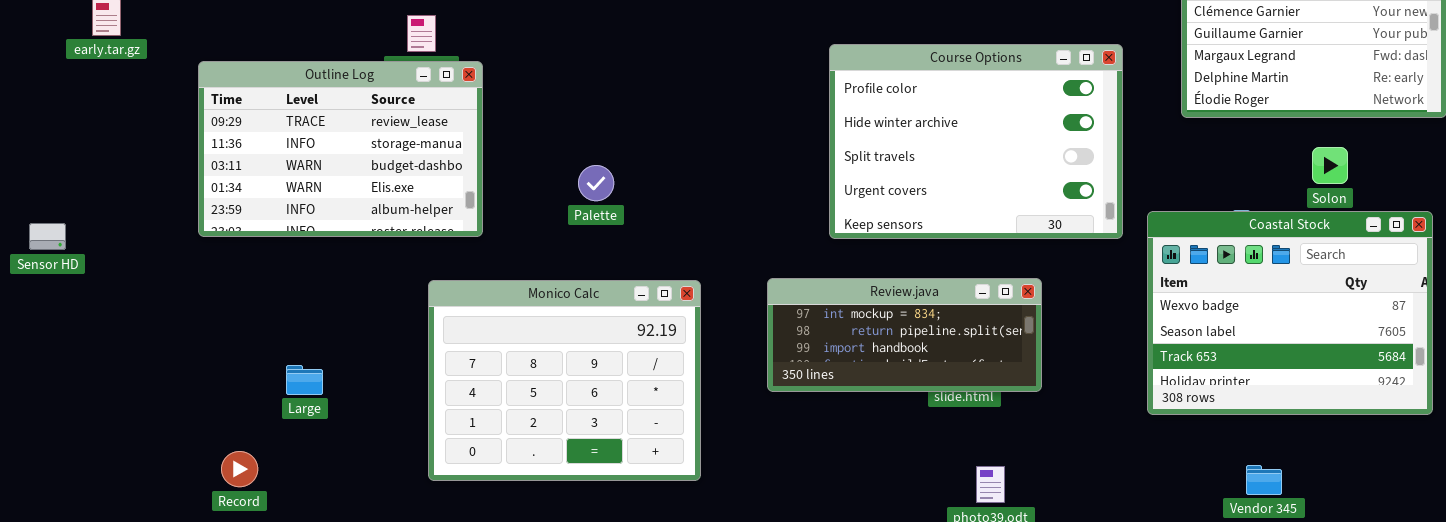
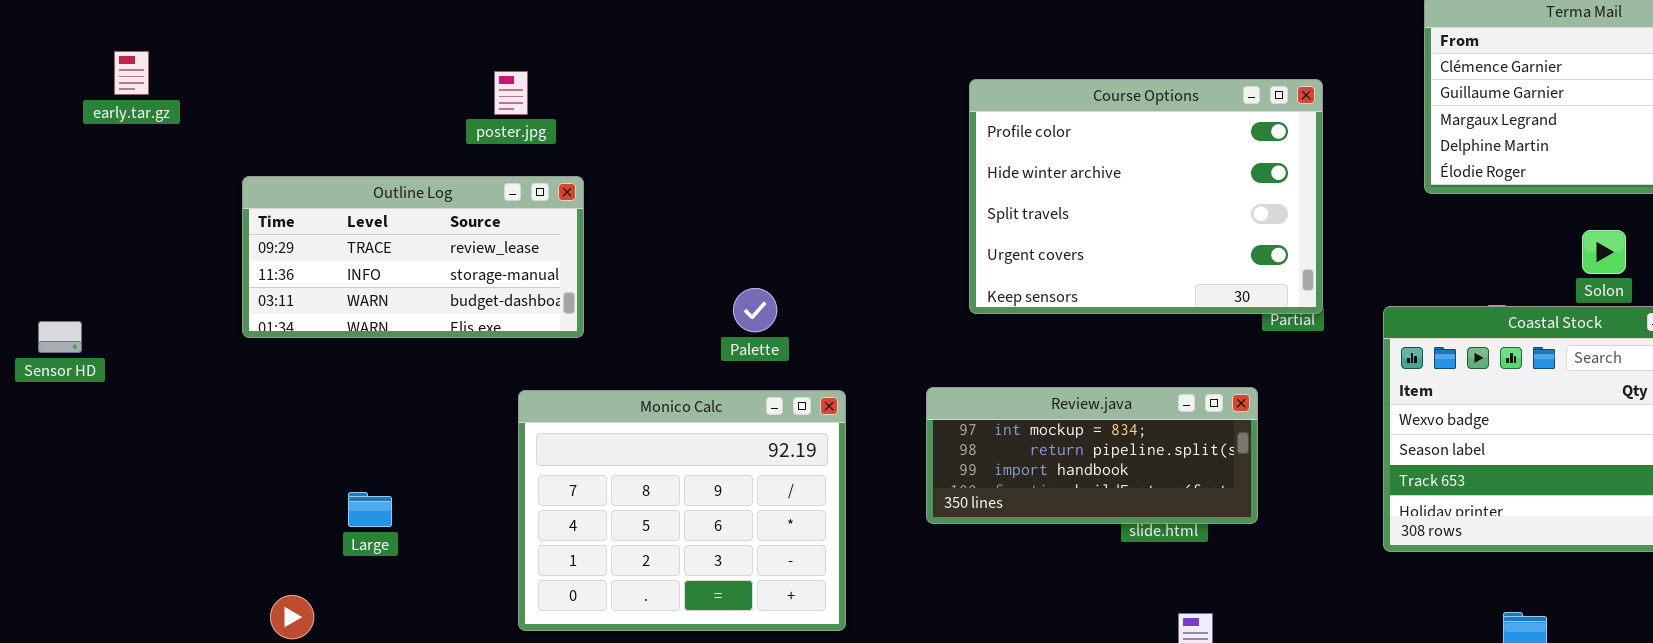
Course Options: [829,44,1123,239] -> [969,79,1323,314], moved
Outline Log: [198,61,483,237] -> [242,176,584,338], resized
Palette: [578,165,614,201] -> [733,288,777,332], moved

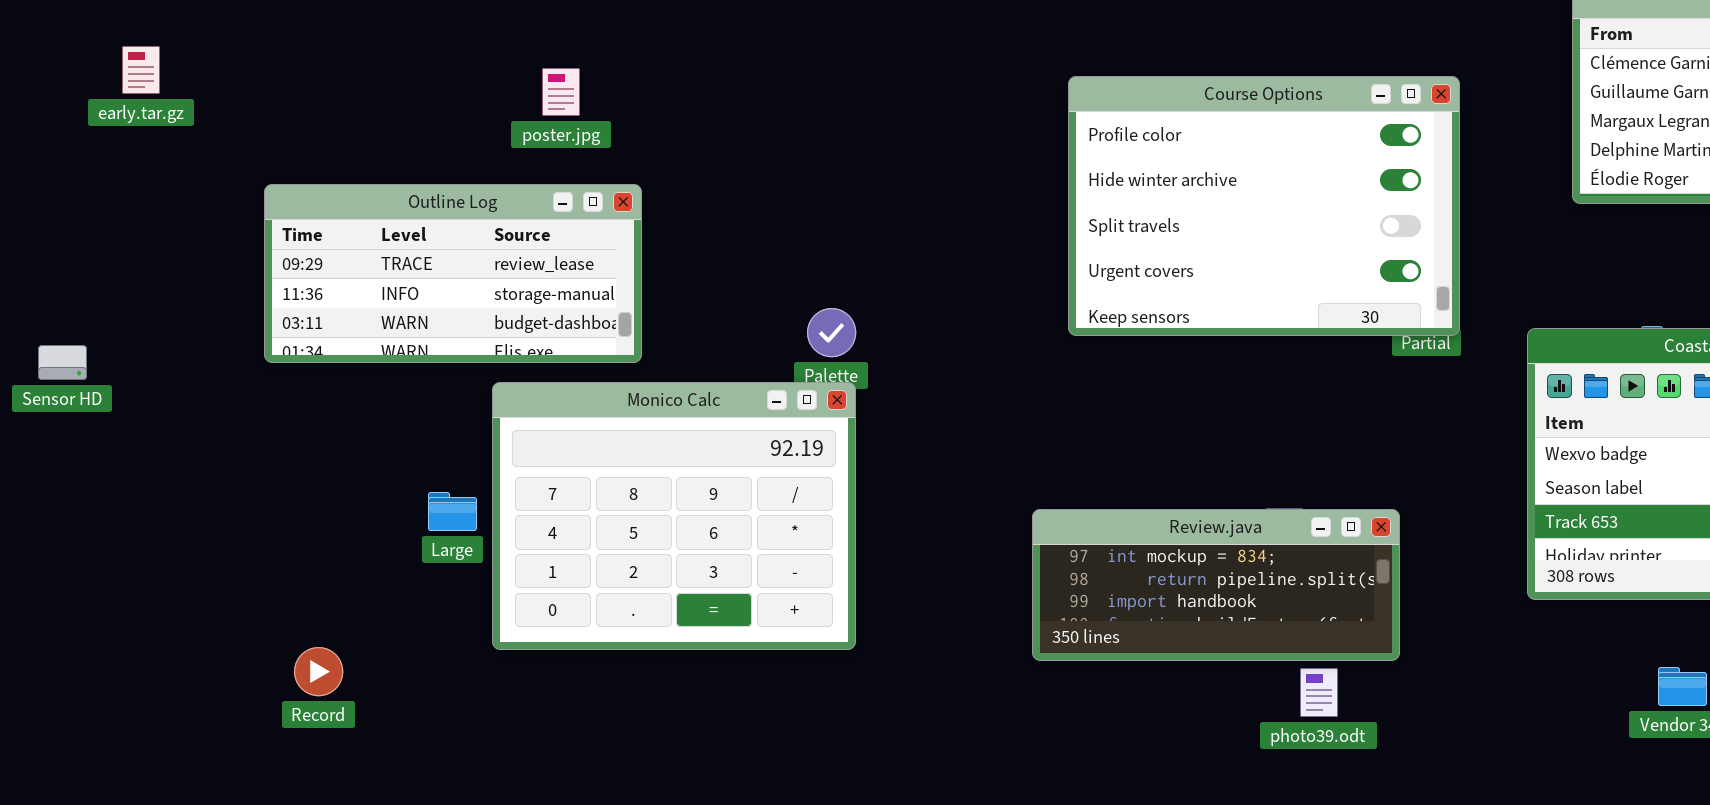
Review.java: [926,387,1258,524] -> [1032,509,1400,661], moved
Monico Calc: [518,390,846,631] -> [492,382,856,650], moved
Large: [348,492,392,527] -> [428,492,477,531], moved

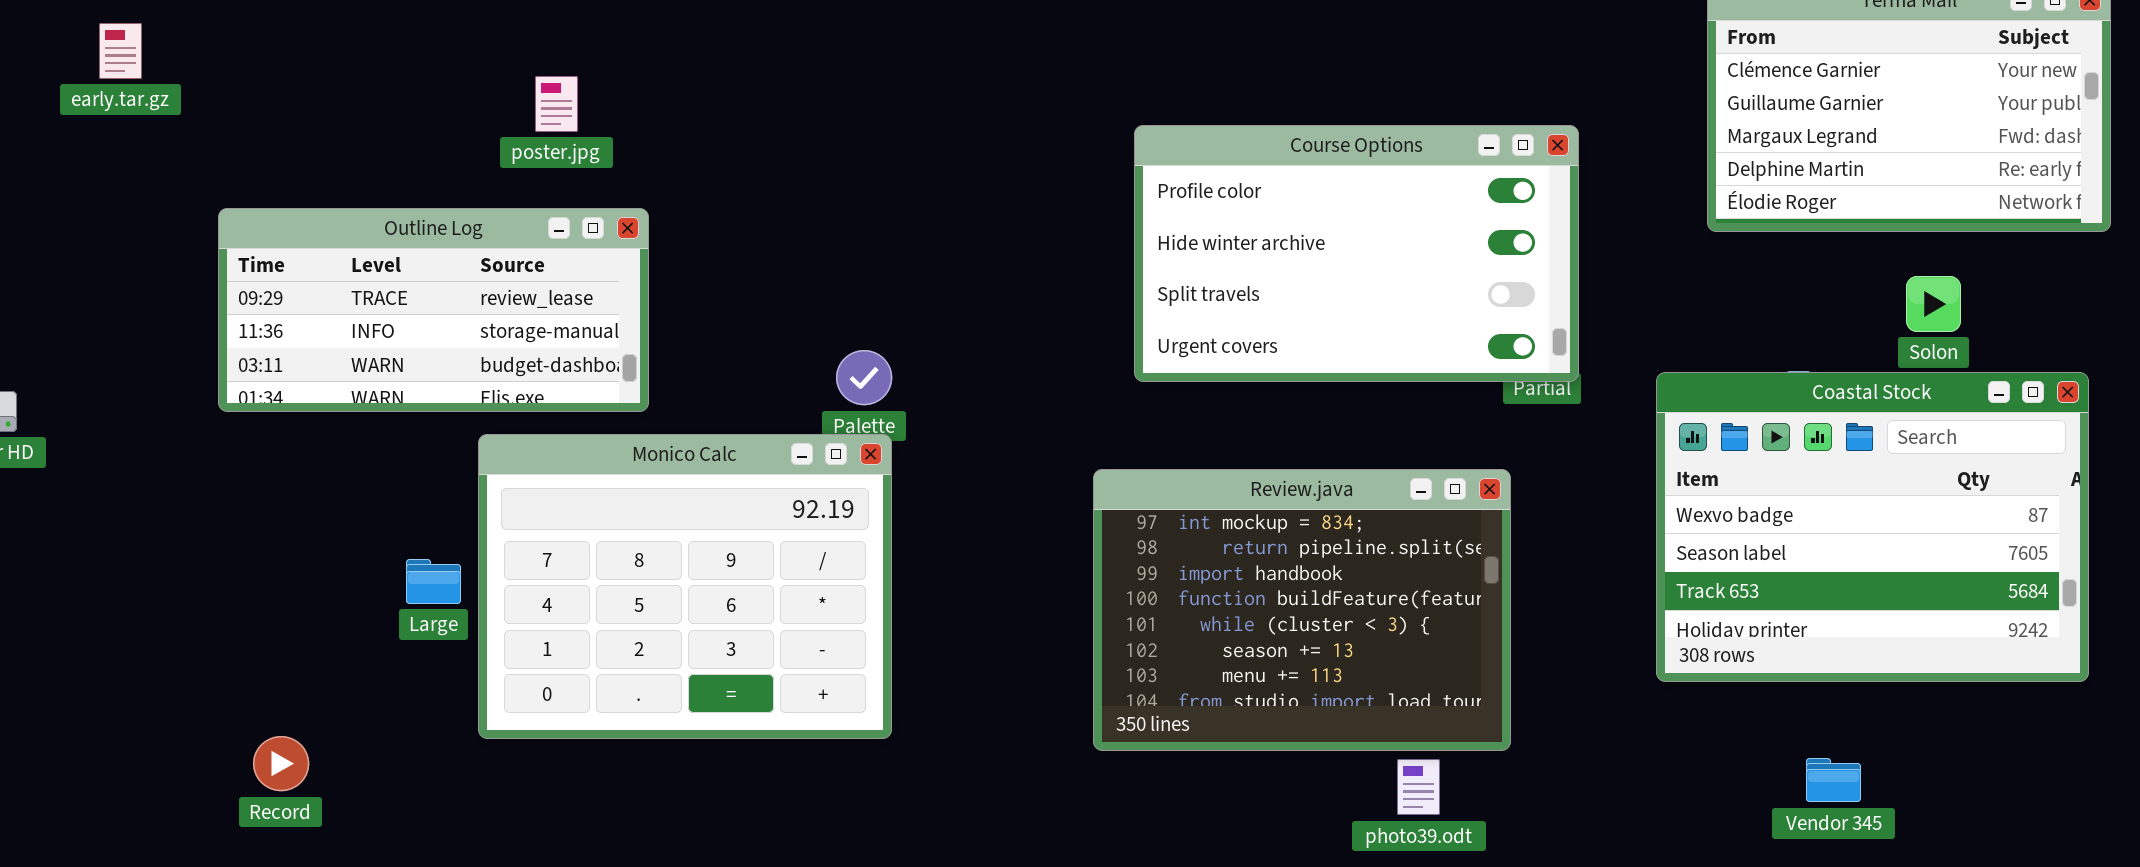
early.tar.gz: [122,46,160,94] -> [99,23,142,79], moved
Course Options: [1068,76,1460,336] -> [1134,125,1579,382], resized
Review.java: [1032,509,1400,661] -> [1093,469,1511,751], resized

